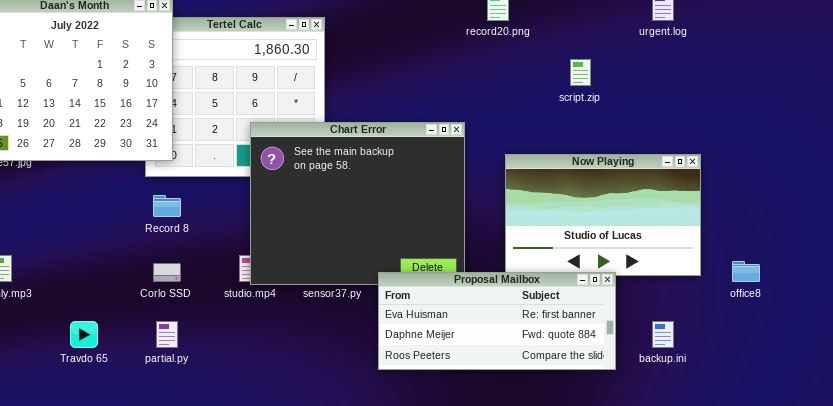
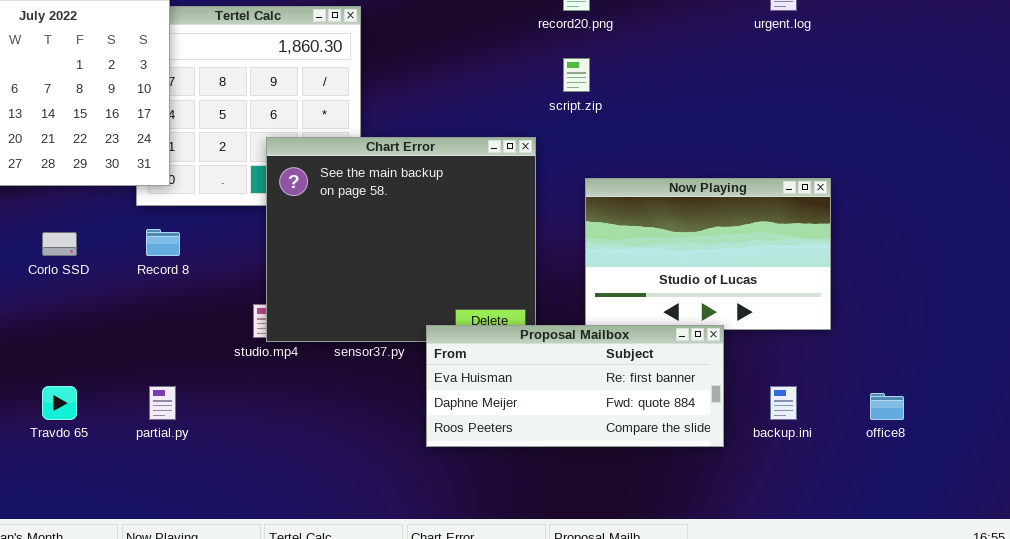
script.zip: [570,59,591,86] -> [563,58,590,92], moved
office8: [732,261,760,282] -> [870,393,904,420], moved
Corlo SSD: [153,263,181,282] -> [42,232,77,256], moved

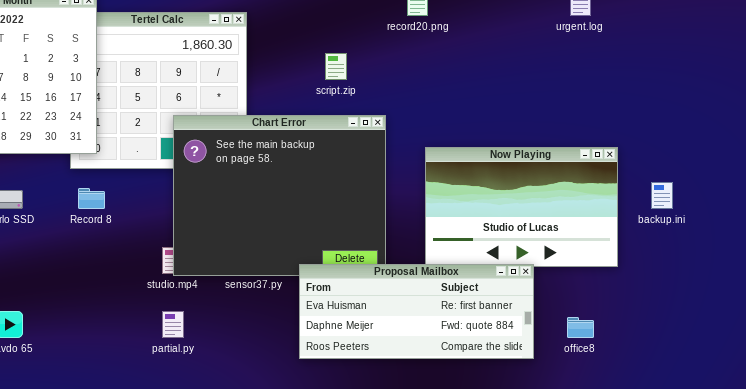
script.zip: [563,58,590,92] -> [325,53,347,80], moved
partial.py: [149,386,176,420] -> [162,311,184,338], moved
backup.ini: [770,386,797,420] -> [651,182,673,209], moved
office8: [870,393,904,420] -> [567,317,594,338], moved

